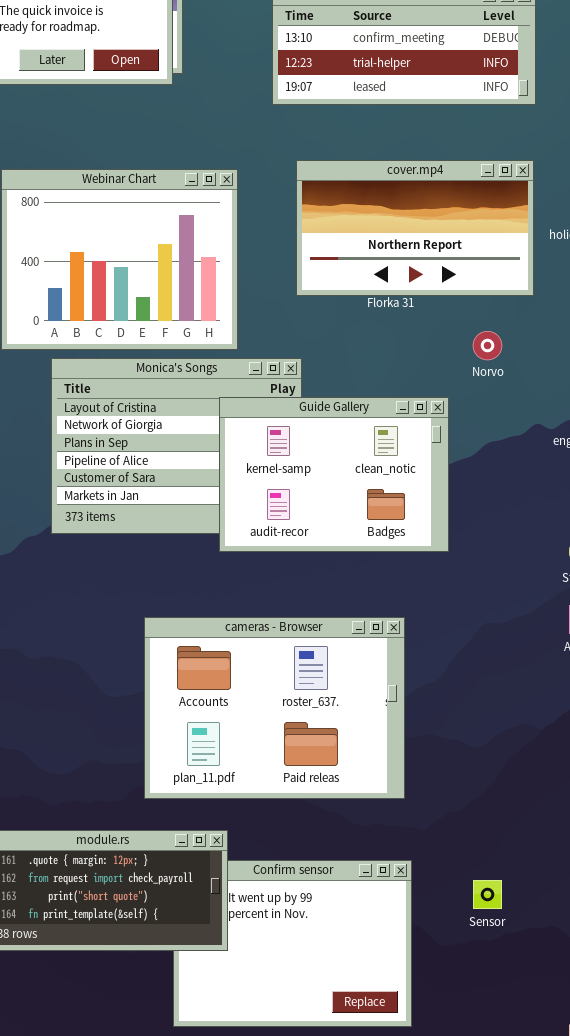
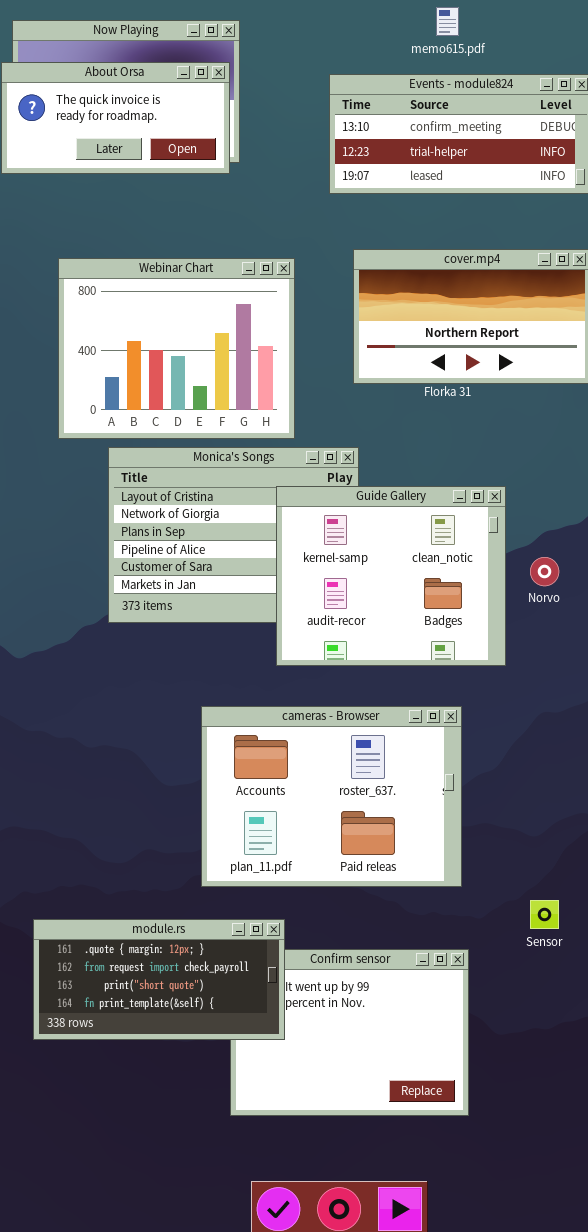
Norvo: [473,331,502,360] -> [530,557,559,586], moved
Guide Gallery: [219,397,449,552] -> [276,486,506,666], resized
Sensor: [473,880,502,909] -> [530,900,559,929], moved

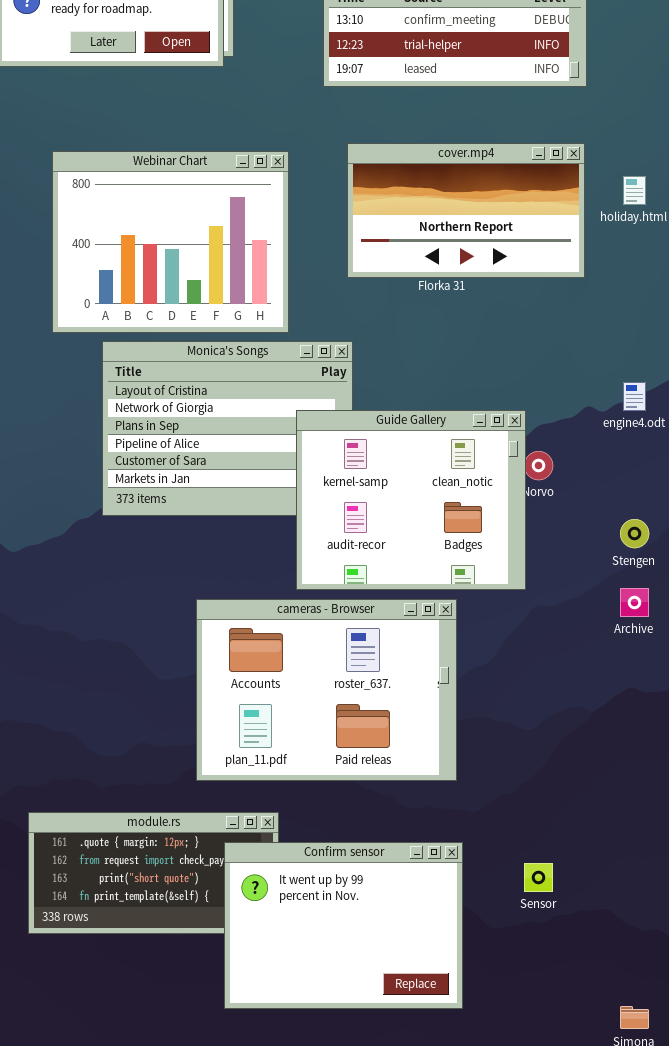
Guide Gallery: [276,486,506,666] -> [296,410,526,590], moved
Sensor: [530,900,559,929] -> [524,863,553,892], moved
Confirm sensor: [230,949,469,1116] -> [224,842,463,1009], raised

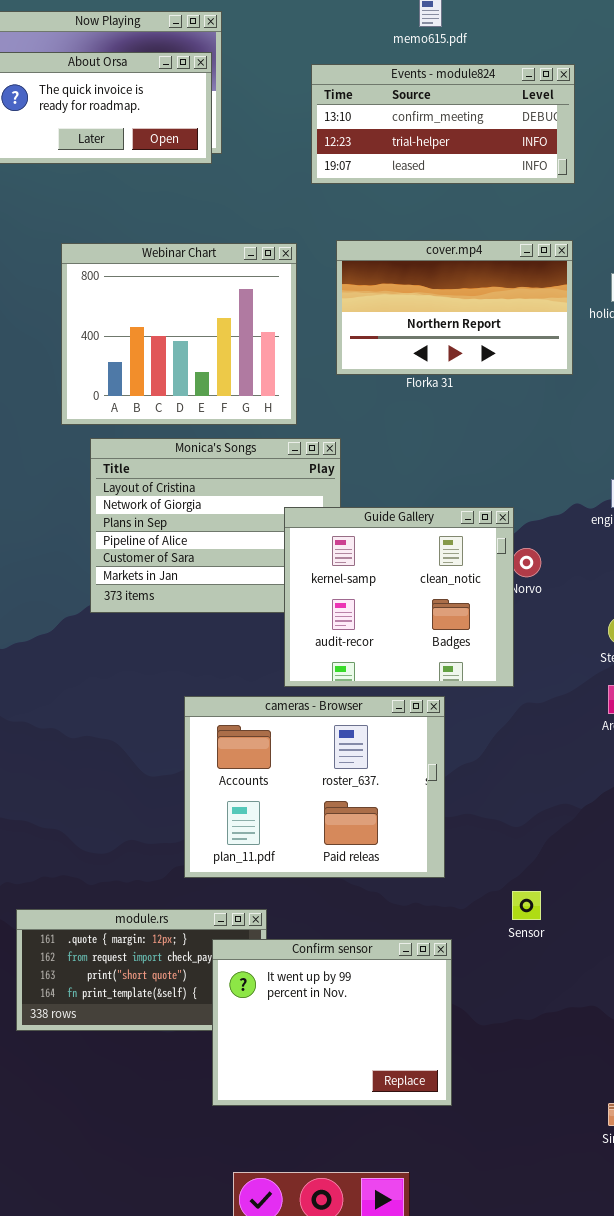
Webinar Chart: [52,151,289,333] -> [61,243,297,425], moved
Sensor: [524,863,553,892] -> [512,891,541,920], moved

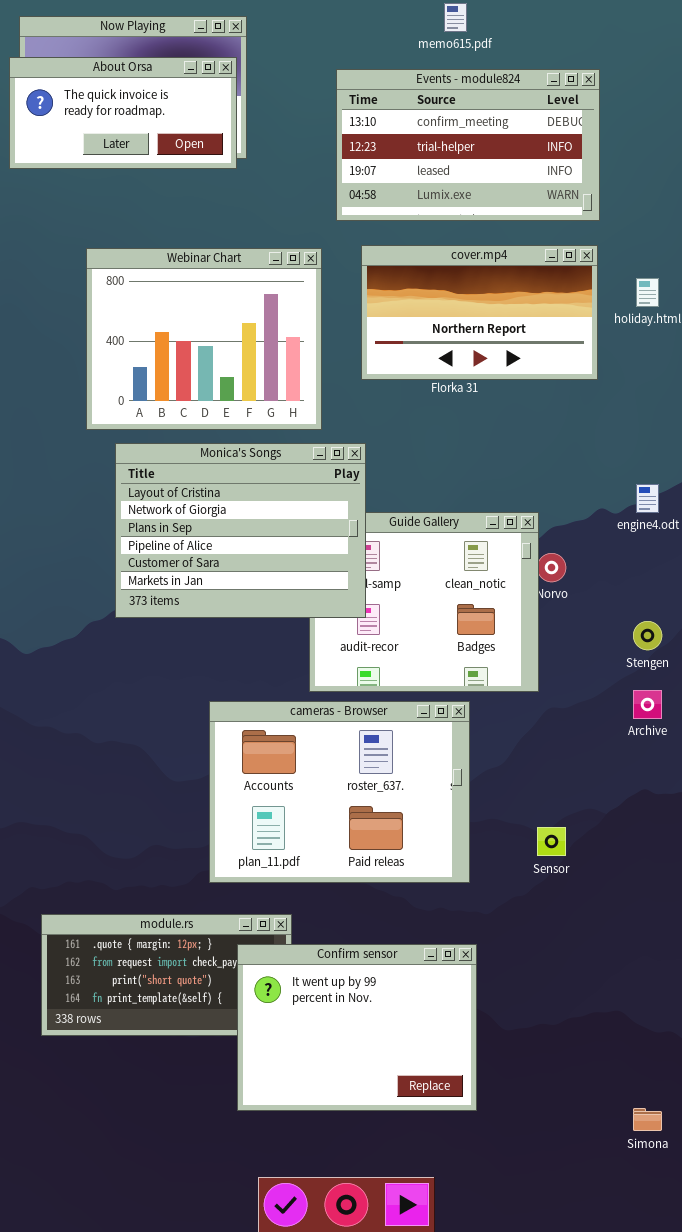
Events - module824: [311,64,575,184] -> [336,69,600,221], resized
Monica's Songs: [90,438,341,613] -> [115,443,366,618], raised
Sensor: [512,891,541,920] -> [537,827,566,856], moved

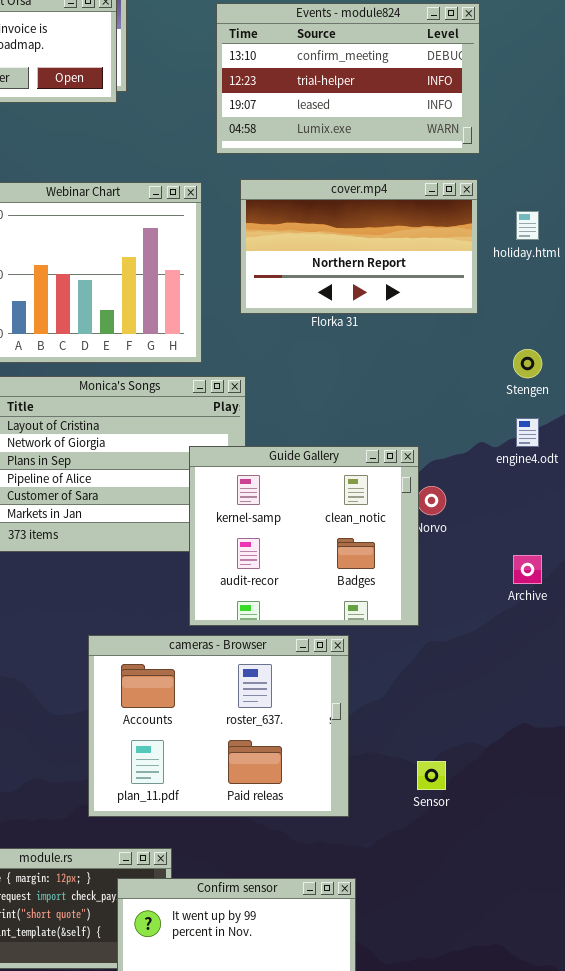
Guide Gallery: [309,512,539,692] -> [189,446,419,626], raised
Stengen: [633,621,662,650] -> [513,349,542,378], moved
Archive: [633,690,662,719] -> [513,555,542,584], moved

